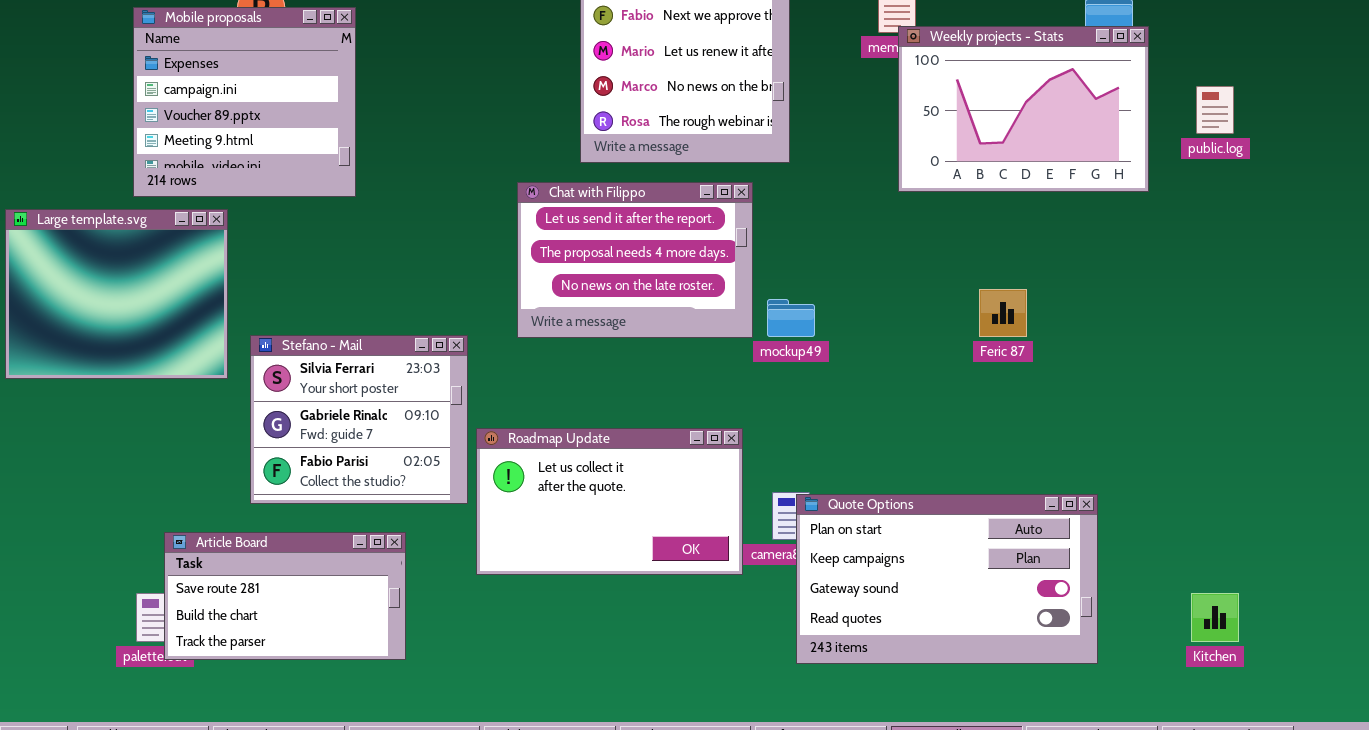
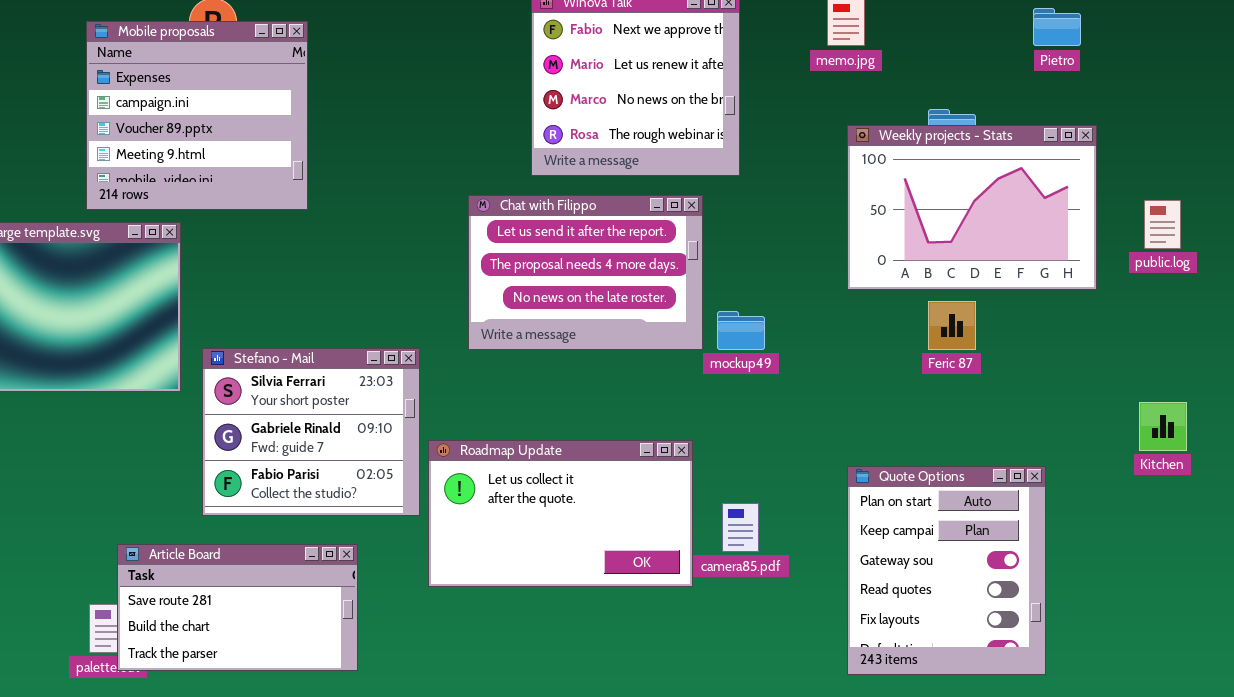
Weekly projects - Stats: [898,26,1149,192] -> [847,125,1097,290], moved
public.log: [1196,86,1234,134] -> [1144,200,1181,249], moved
Quote Options: [796,494,1098,664] -> [847,466,1046,675], resized
Kitchen: [1191,593,1239,642] -> [1139,402,1187,451], moved

